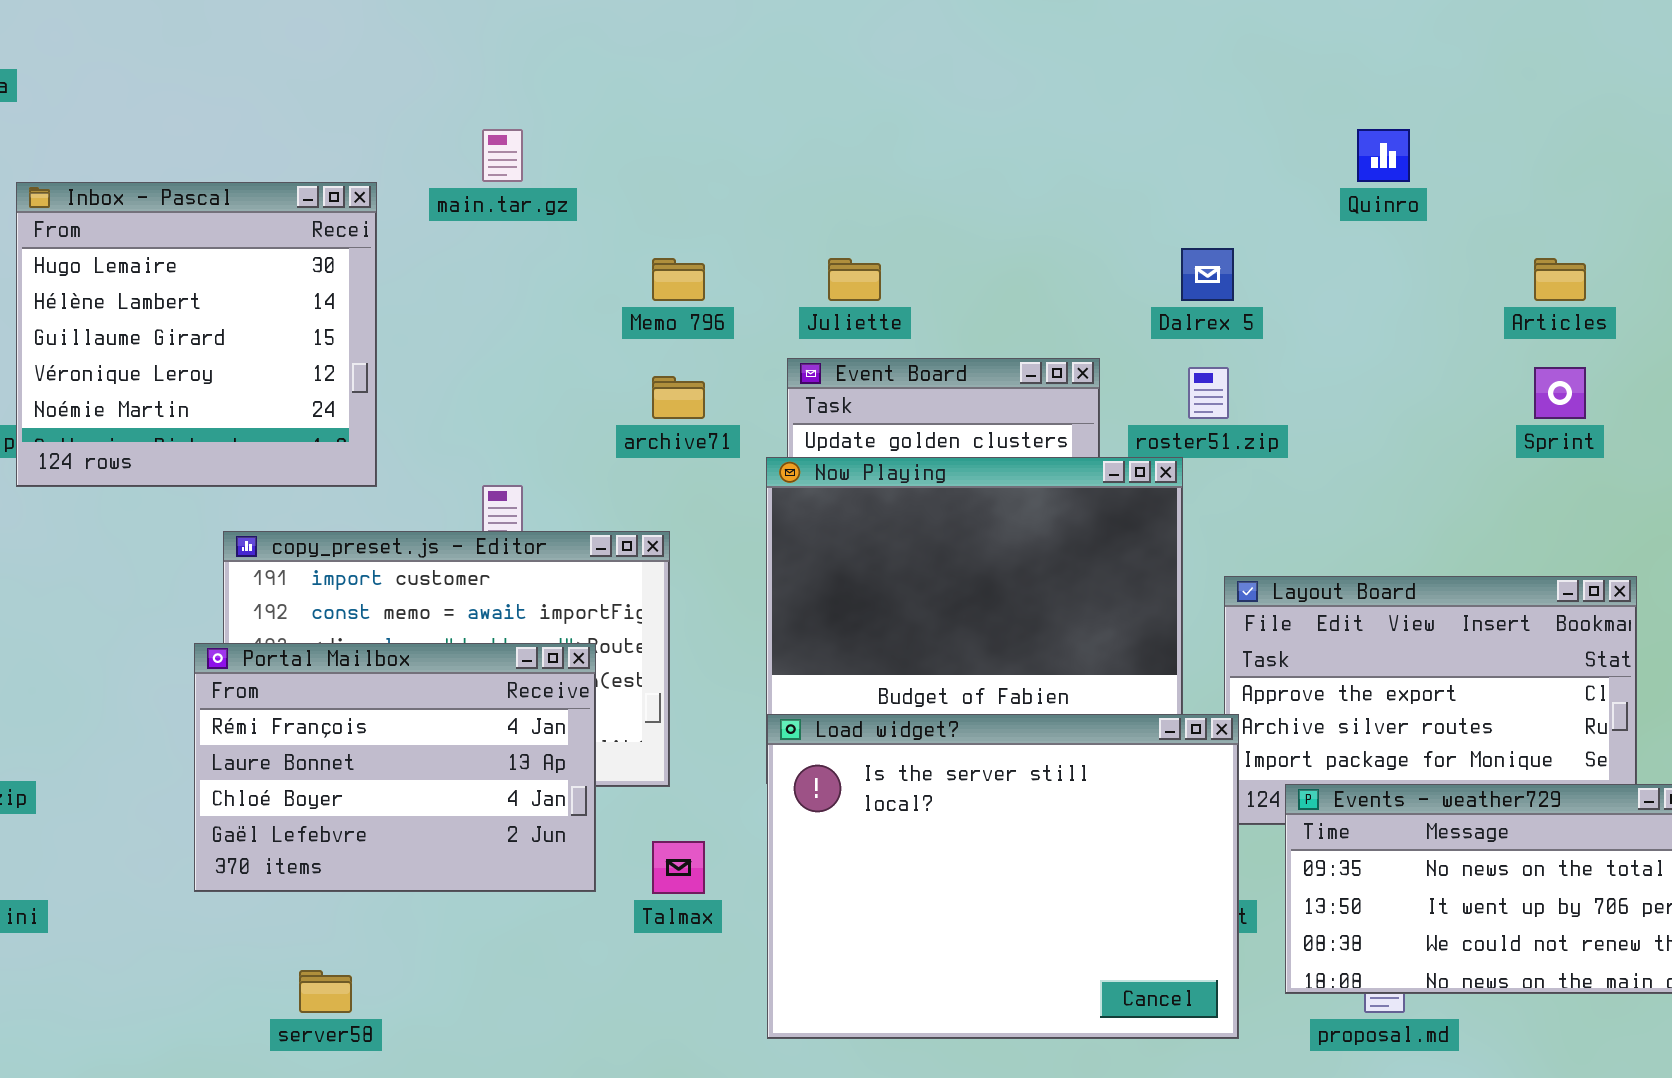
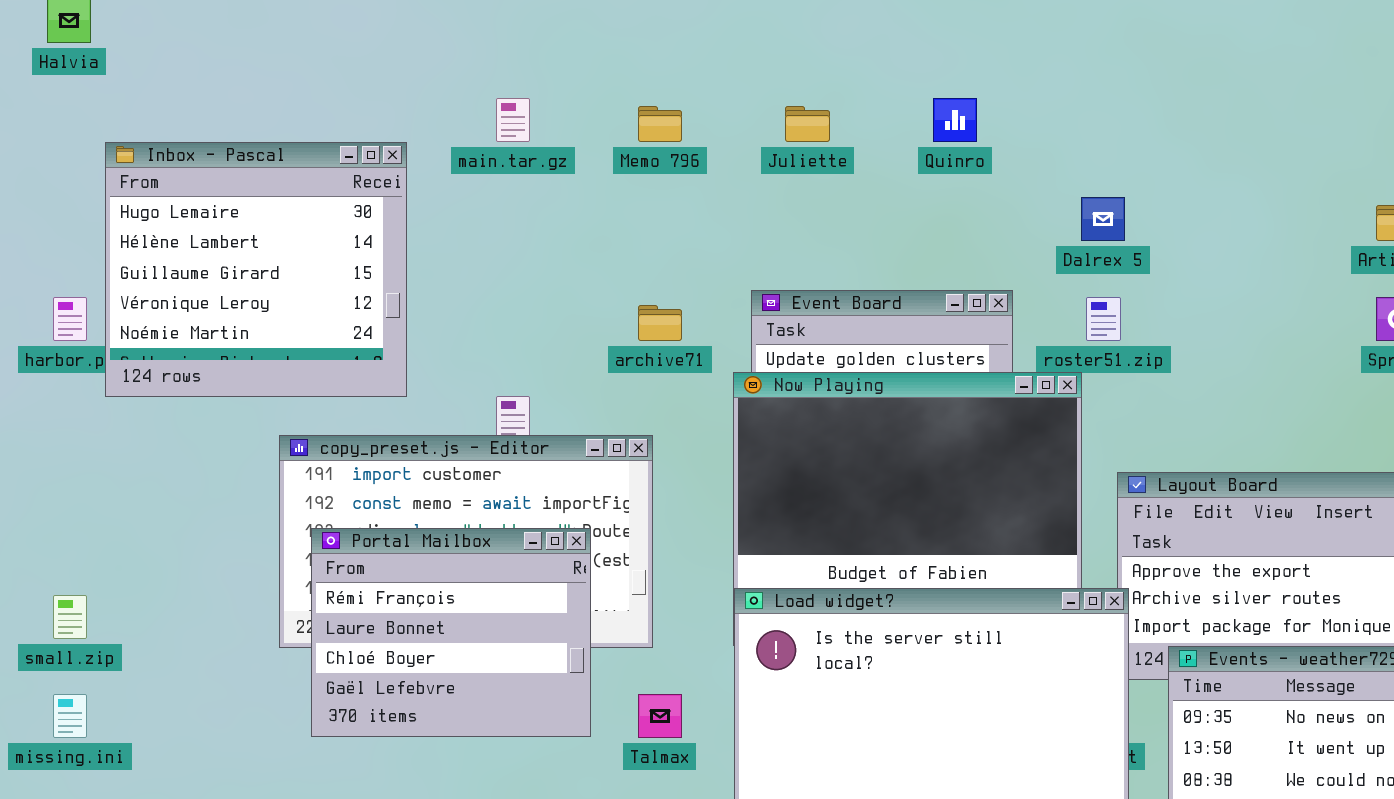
Quinro: [1357,129,1410,182] -> [933,98,977,142], moved
Memo 796: [652,258,705,301] -> [638,106,682,142], moved
Juliette: [828,258,881,301] -> [785,106,830,142], moved
Portal Mailbox: [194,643,596,892] -> [311,528,591,737], resized

